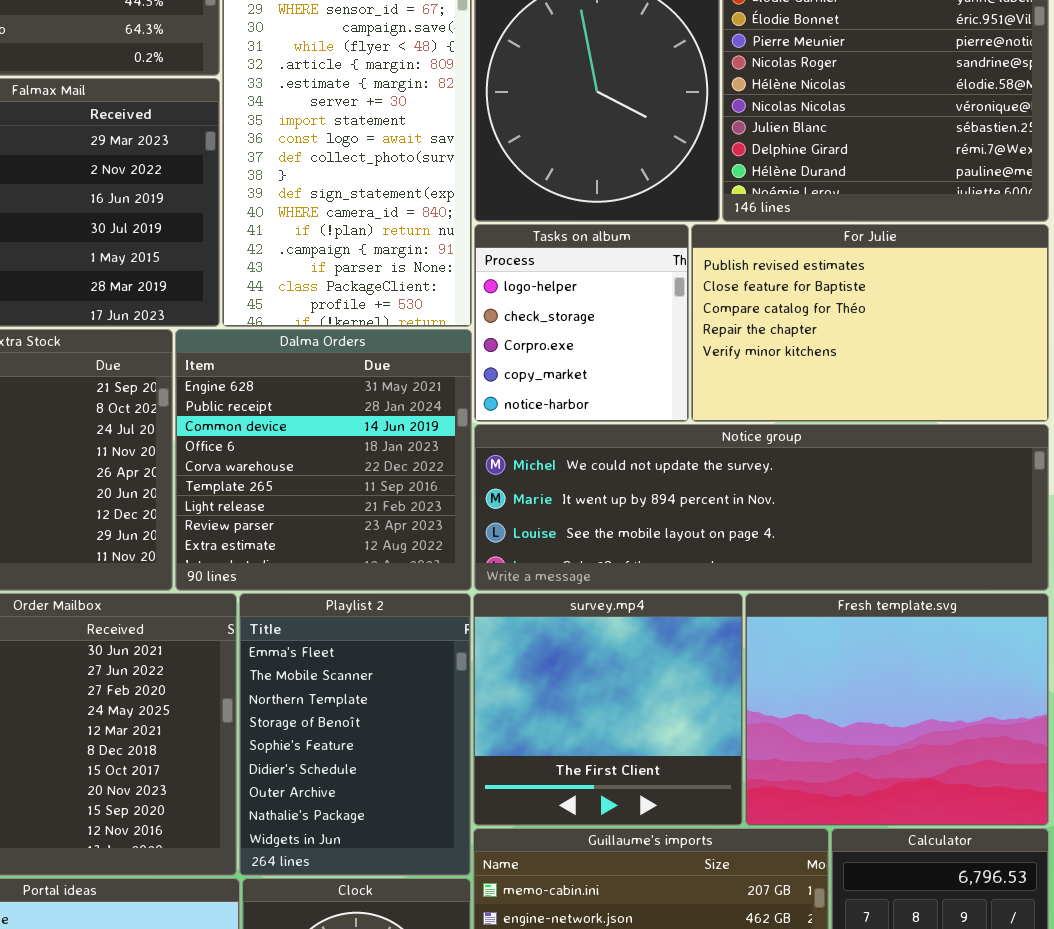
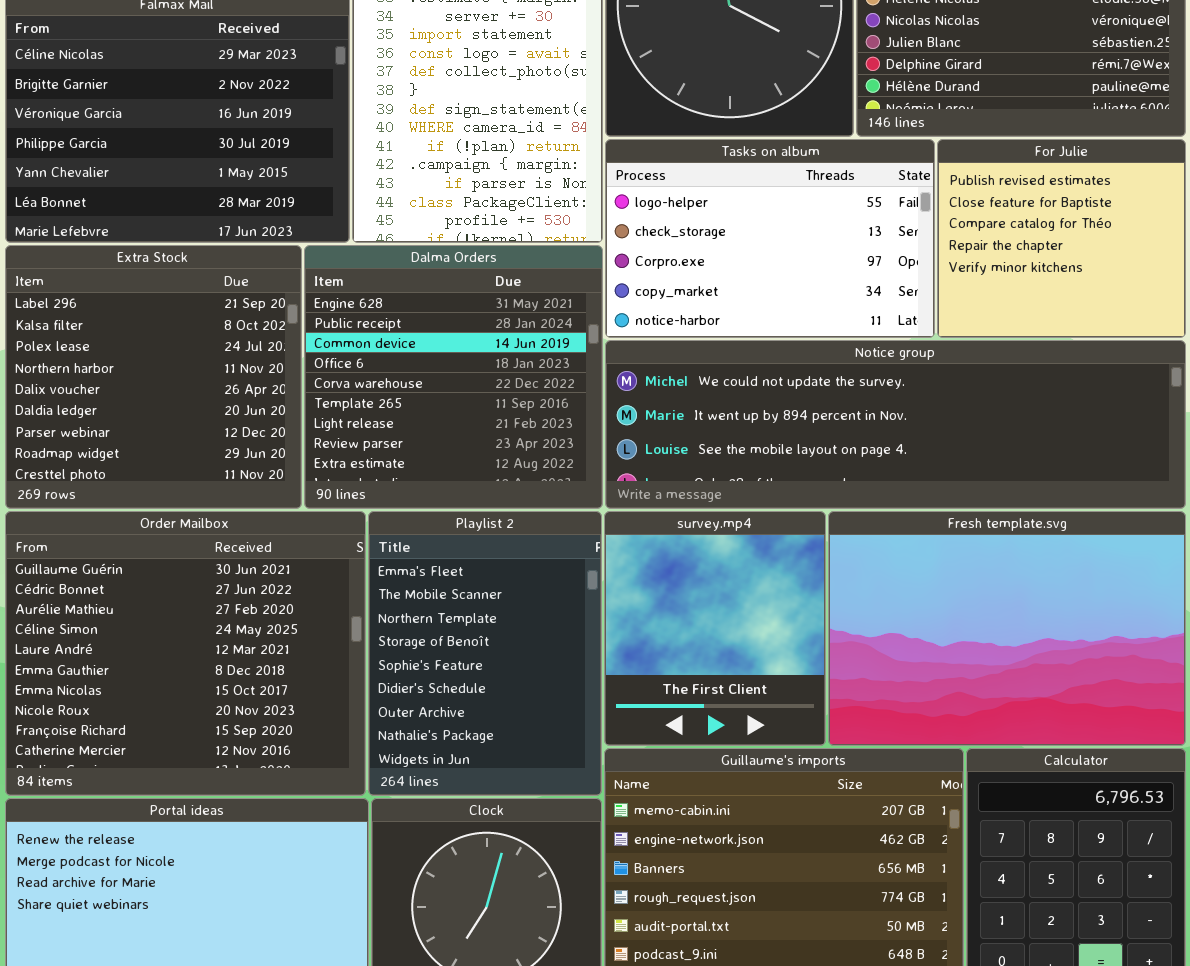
Tasks on album: [474,224,689,422] -> [605,139,935,338], resized
For Julie: [691,224,1049,422] -> [937,139,1186,338], resized
survey.mp4: [473,593,743,826] -> [604,511,826,746], resized
Fresh template.svg: [745,593,1049,826] -> [828,511,1186,746], resized

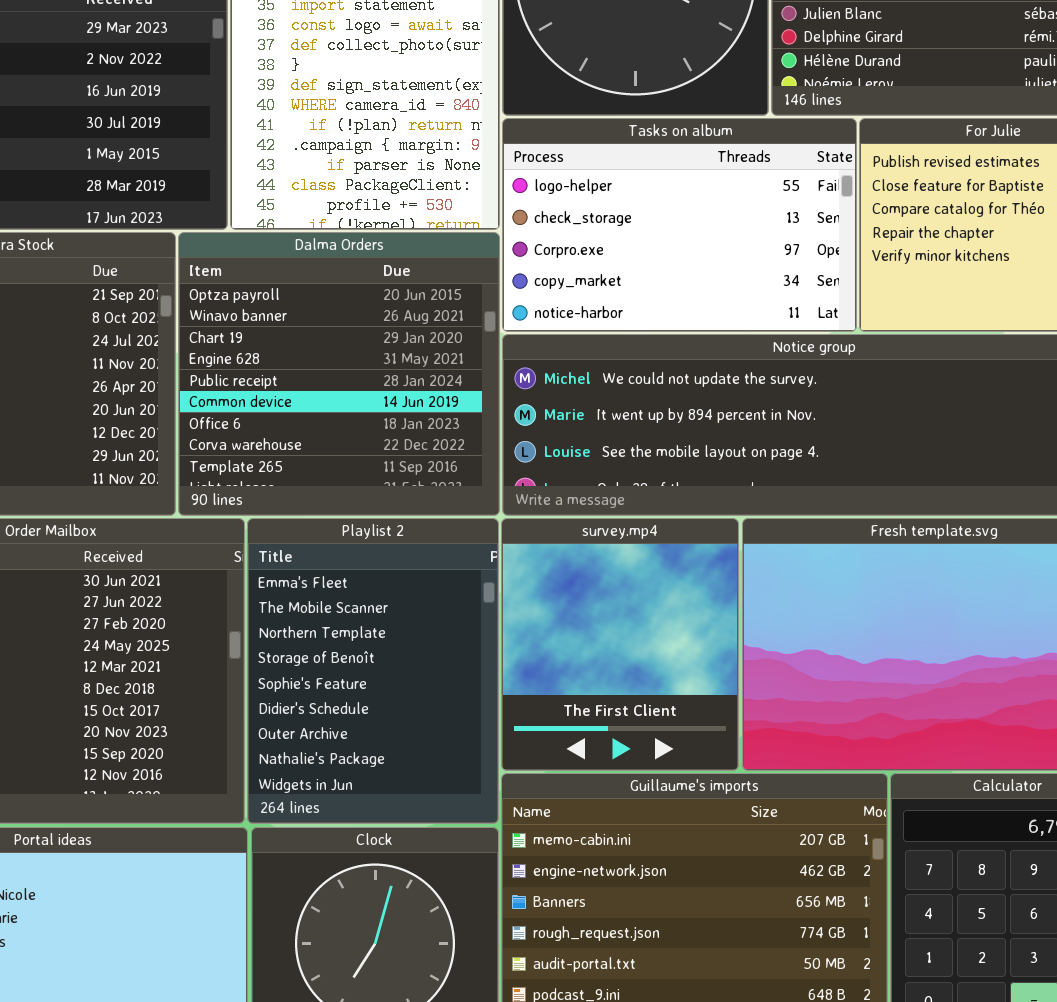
Dalma Orders: [304,245,603,509] -> [178,232,500,516], scrolled up 3 rows

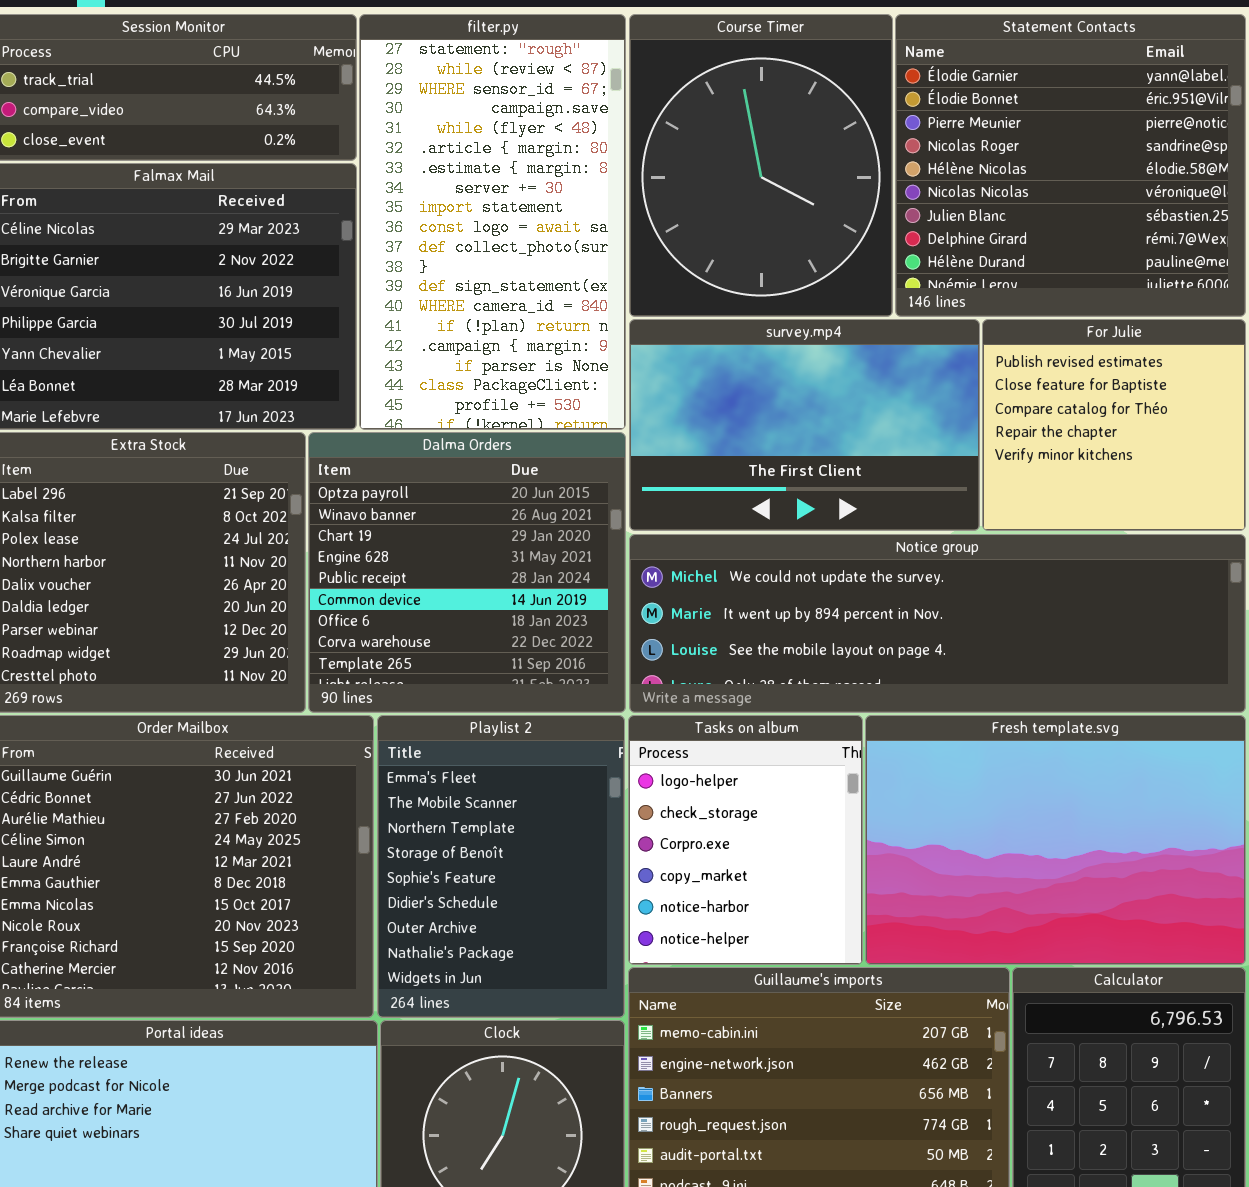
Tasks on album: [502,118,857,332] -> [628,715,863,965], moved, resized
survey.mp4: [501,518,739,771] -> [629,319,980,531], moved, resized

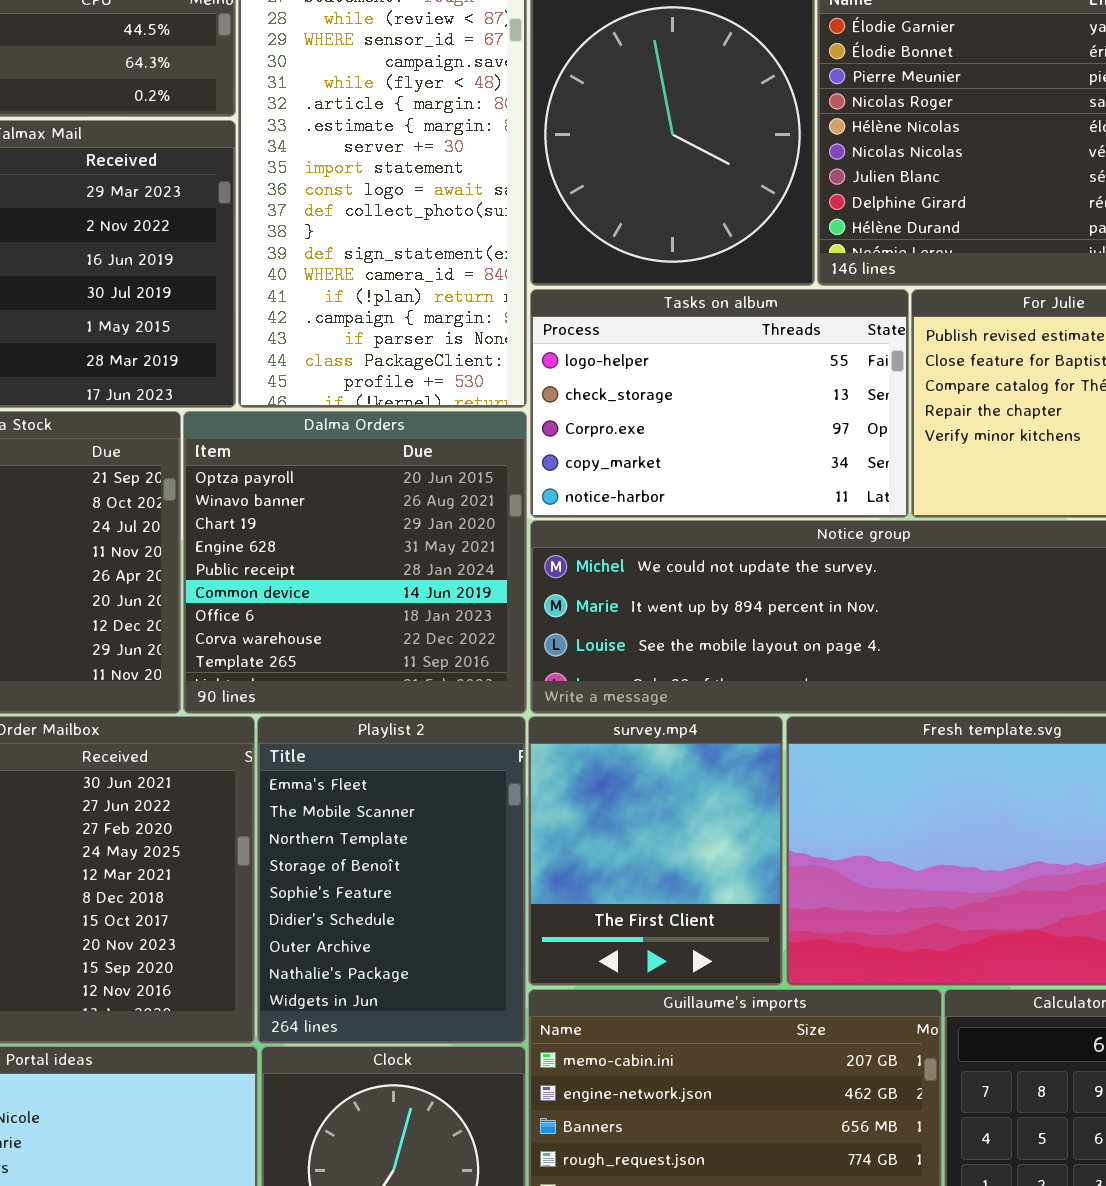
survey.mp4: [629,319,980,531] -> [528,716,783,986], moved, resized
Tasks on album: [628,715,863,965] -> [530,289,909,518], moved, resized

